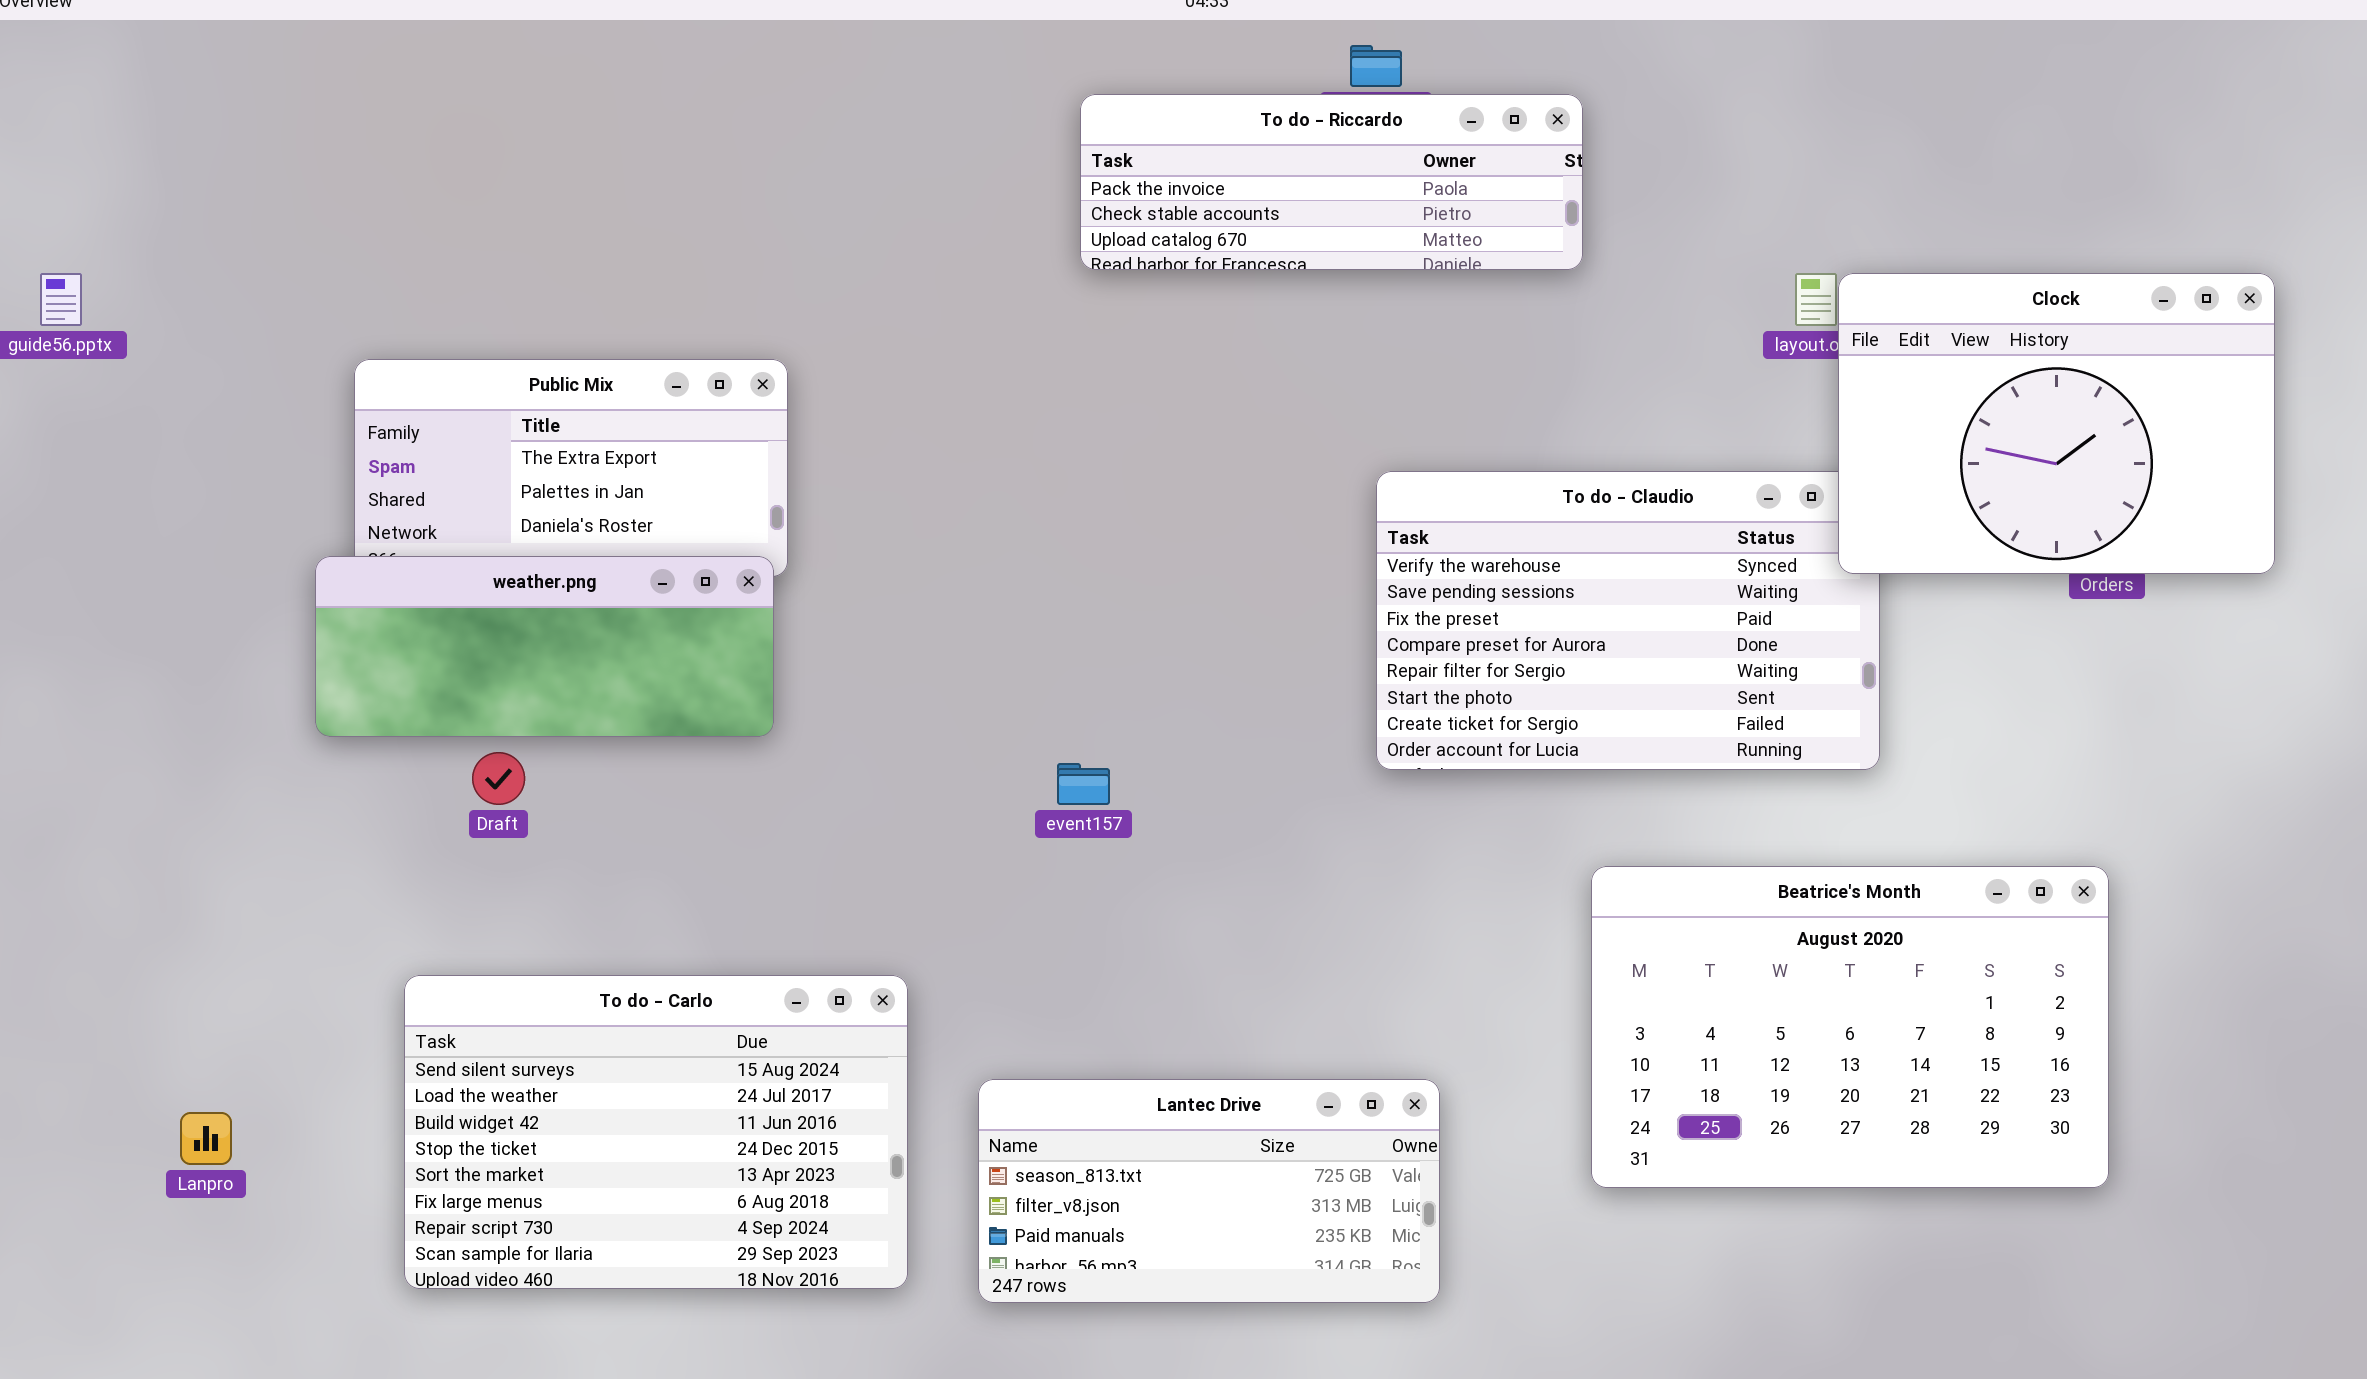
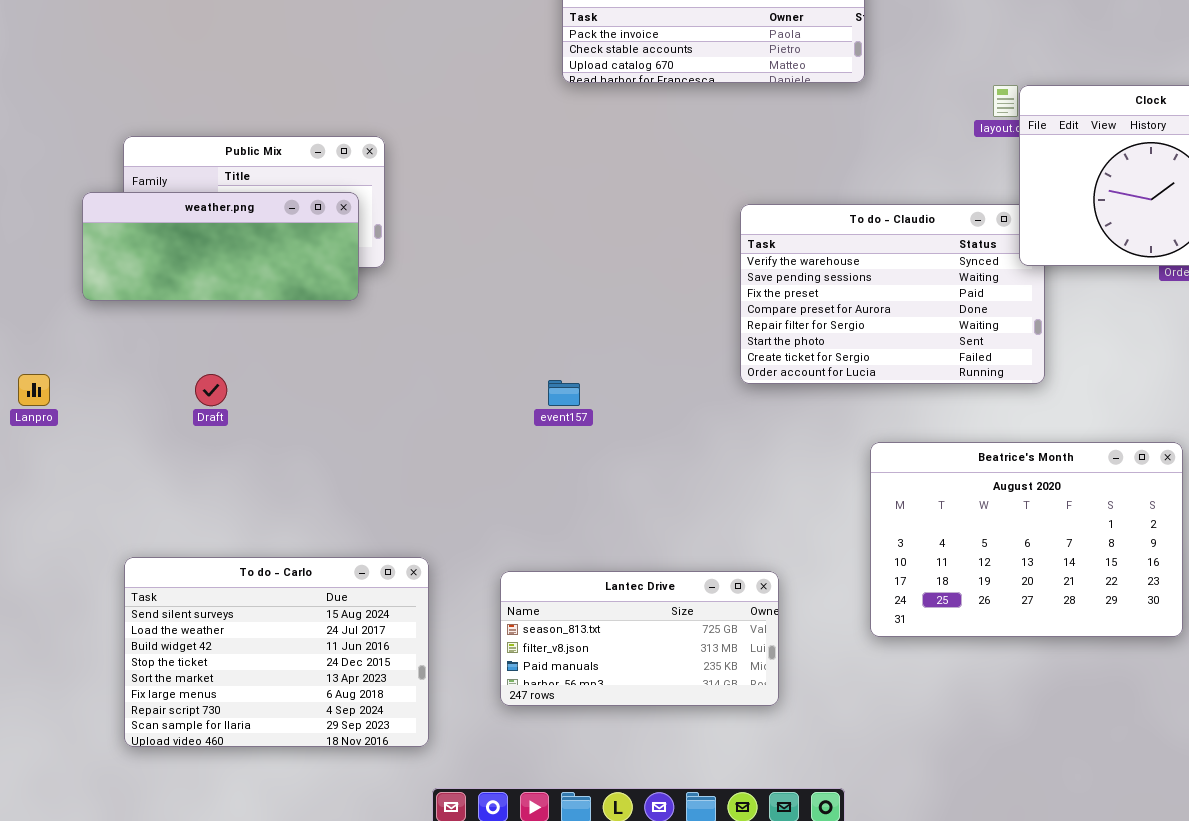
weather.png: [315,556,774,737] -> [82,192,359,301], moved
To do - Carlo: [404,975,908,1289] -> [124,557,429,747], moved
Lanpro: [180,1112,232,1165] -> [18,374,50,406], moved

